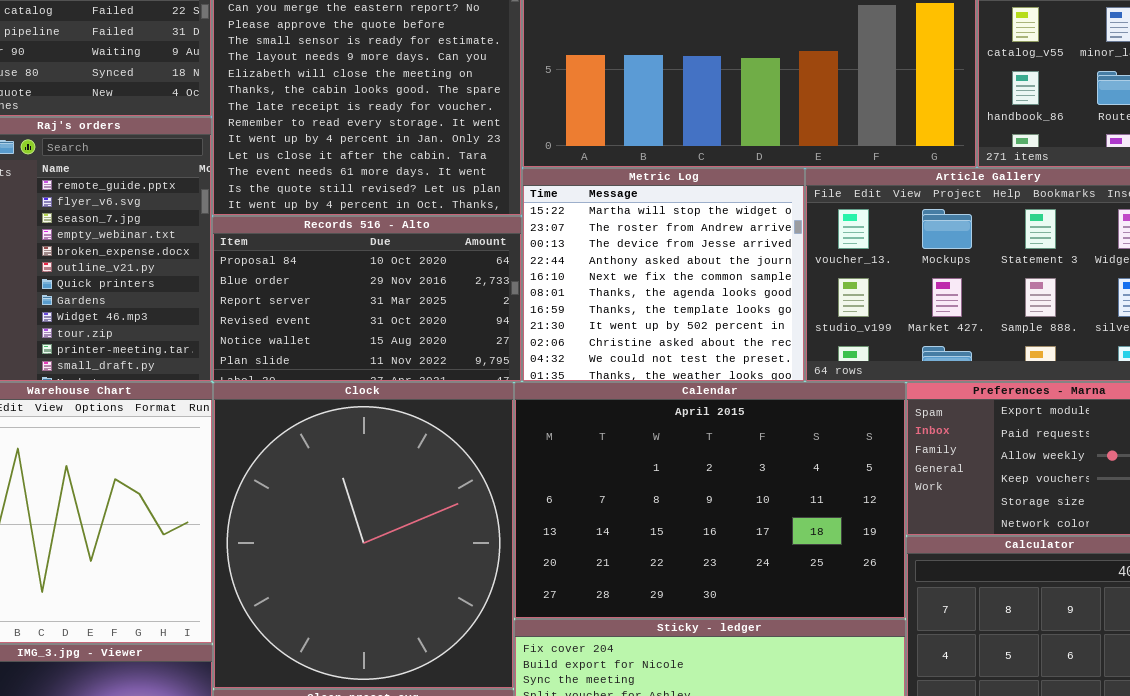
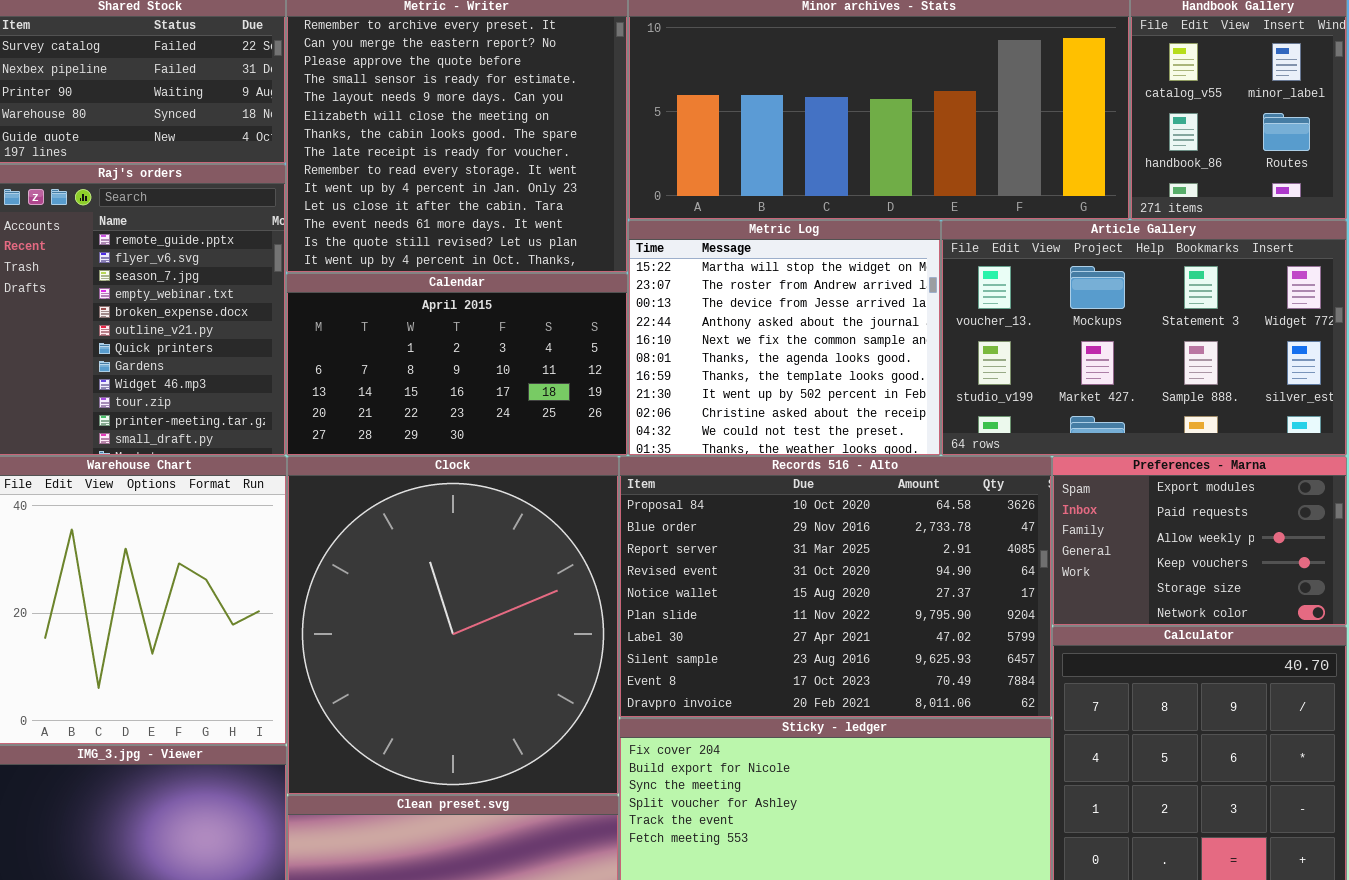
Records 516 - Alto: [212,216,522,382] -> [619,456,1052,718], moved, resized
Calendar: [514,382,906,619] -> [286,273,628,456], moved, resized

